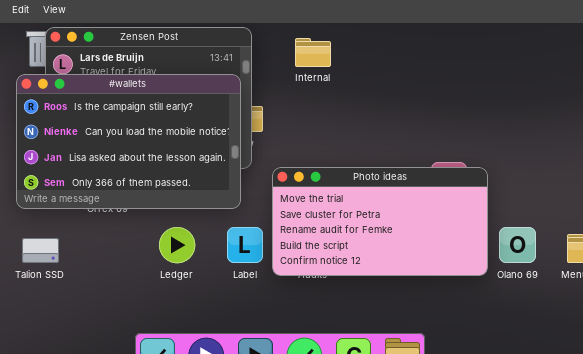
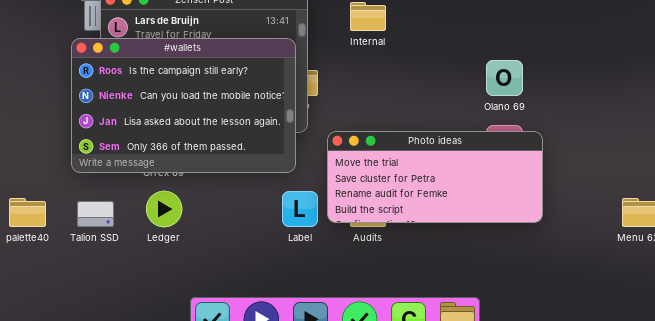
Photo ideas: [272,167,488,276] -> [327,131,543,223], resized
Ledger: [159,227,195,263] -> [146,191,182,227], moved
Olano 69: [499,227,536,263] -> [486,60,523,96], moved

